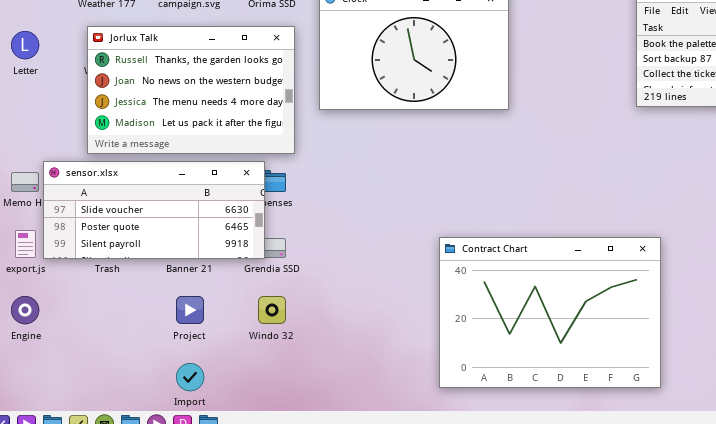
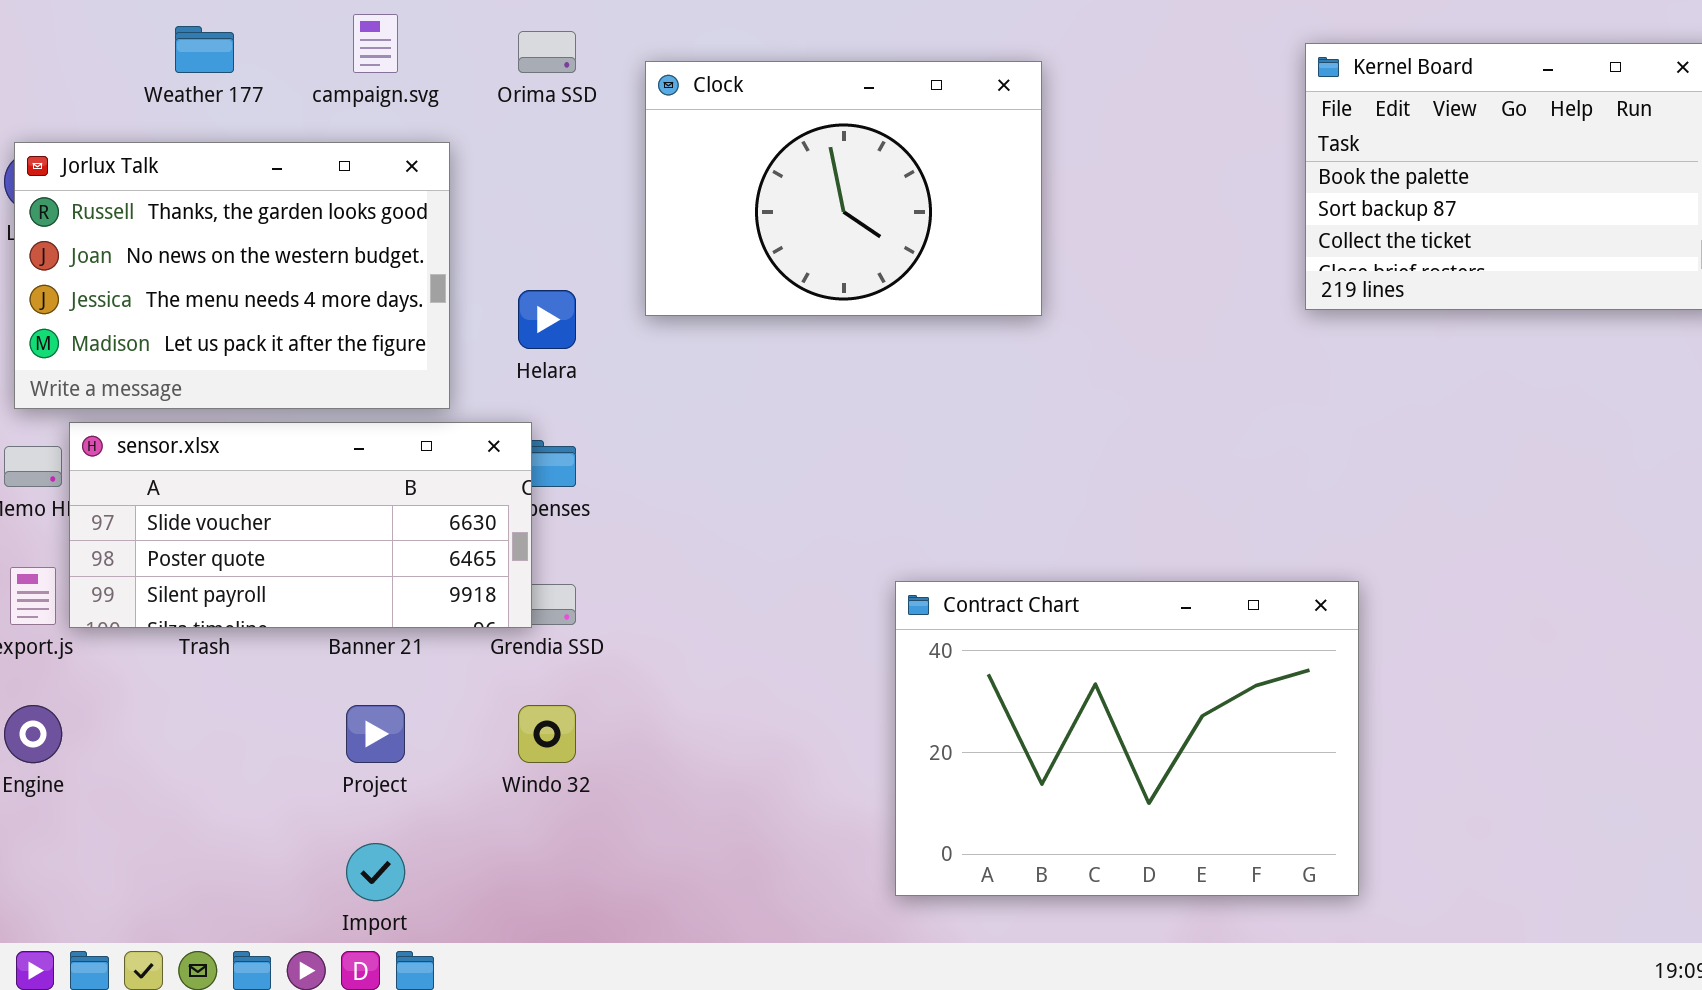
Jorlux Talk: [87,26,295,154] -> [14,142,450,409], moved

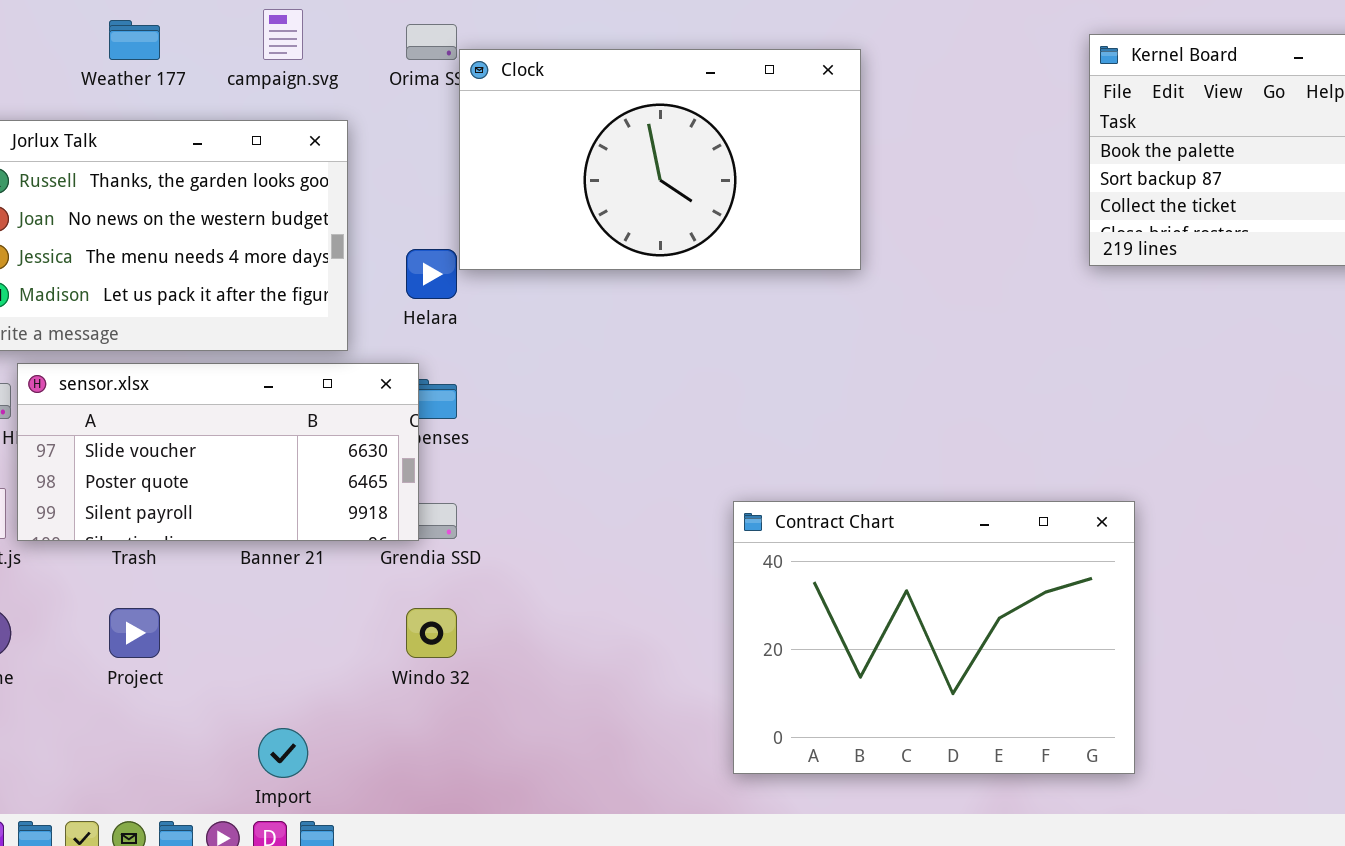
Clock: [645,61,1042,316] -> [459,49,861,270], resized
Project: [346,705,405,763] -> [109,608,160,658], moved

